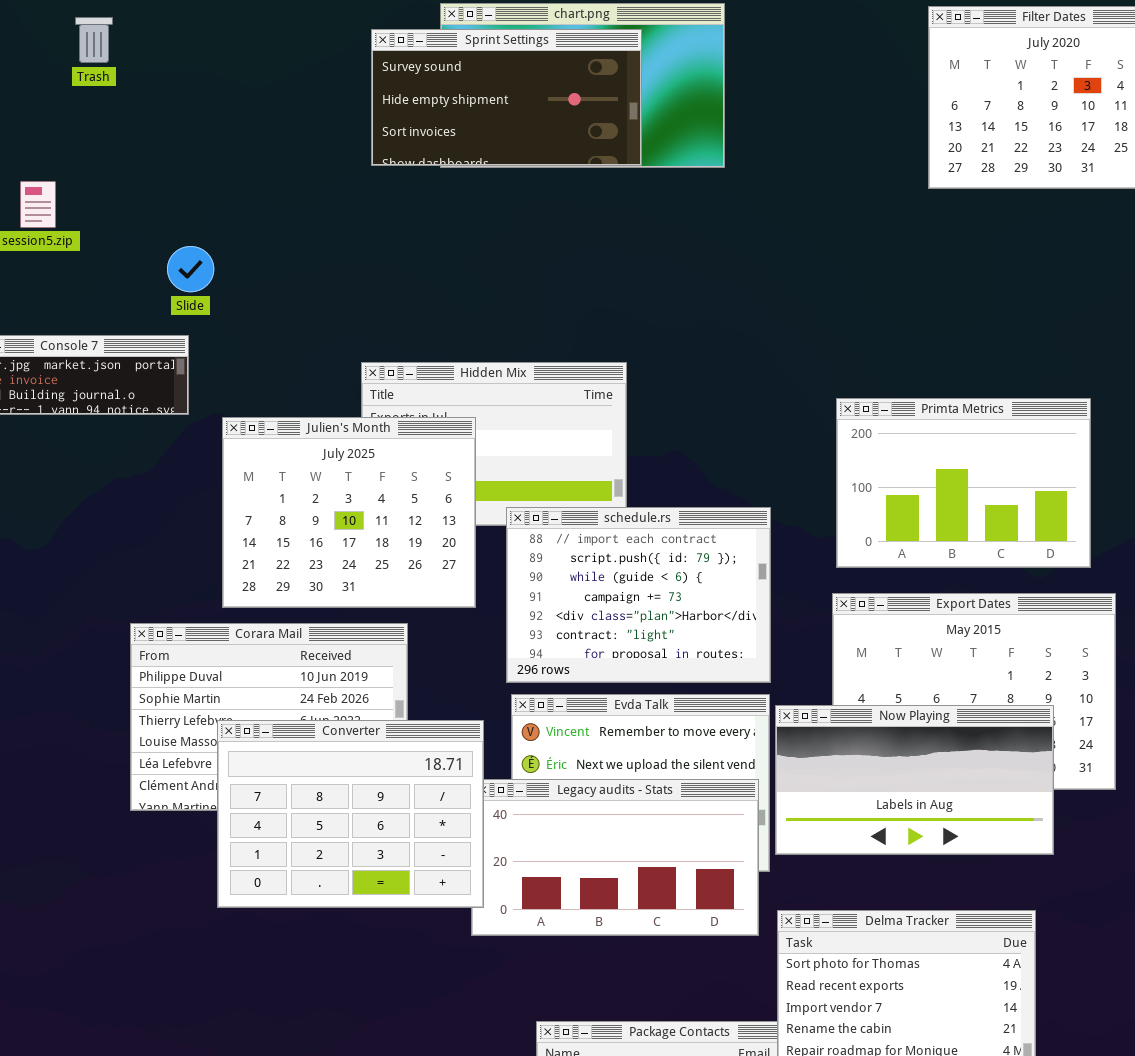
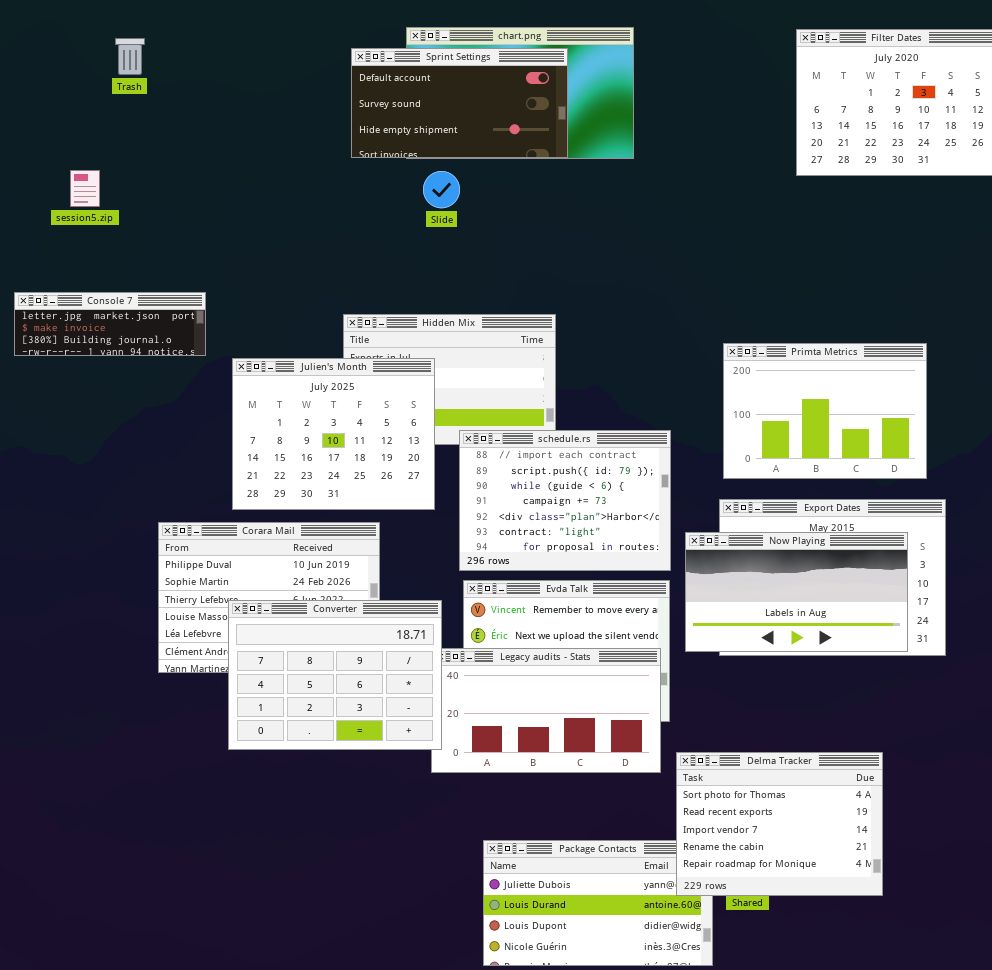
Sprint Settings: [371,29,642,166] -> [351,48,568,158], scrolled up 1 row
Slide: [167,246,214,292] -> [423,171,460,208], moved
Now Playing: [775,705,1054,855] -> [685,532,908,652], moved

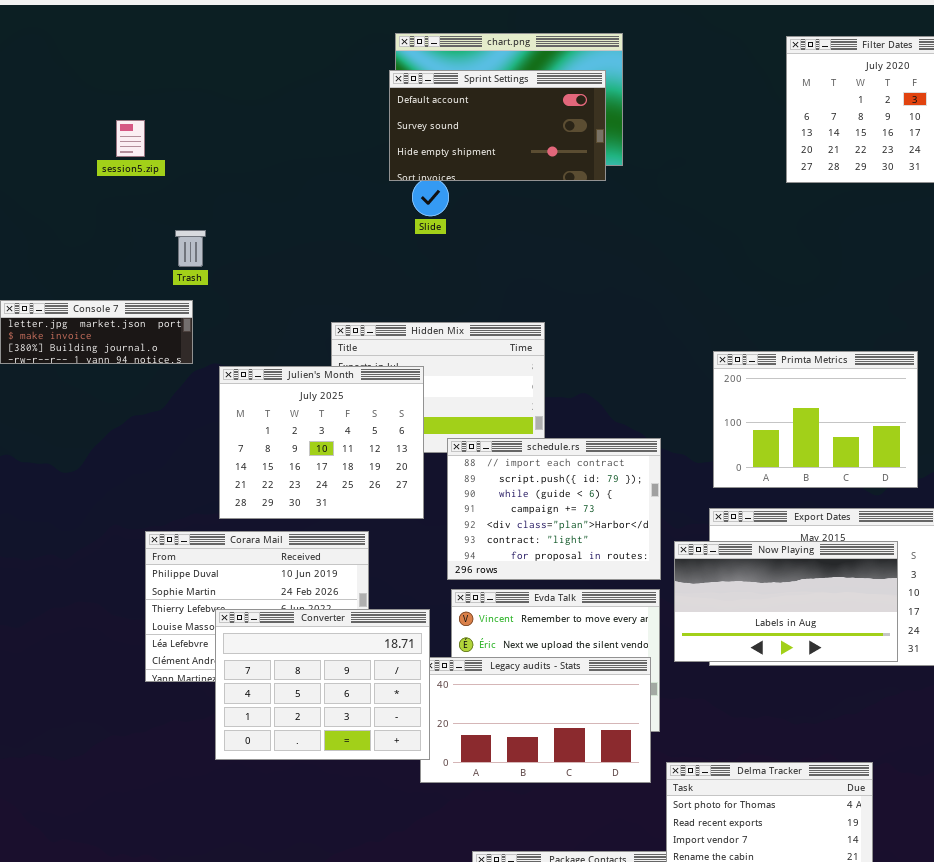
Trash: [115,38,145,75] -> [175,230,206,267], moved
Sprint Settings: [351,48,568,158] -> [389,70,606,181], moved
session5.zip: [70,170,100,207] -> [116,120,145,157], moved

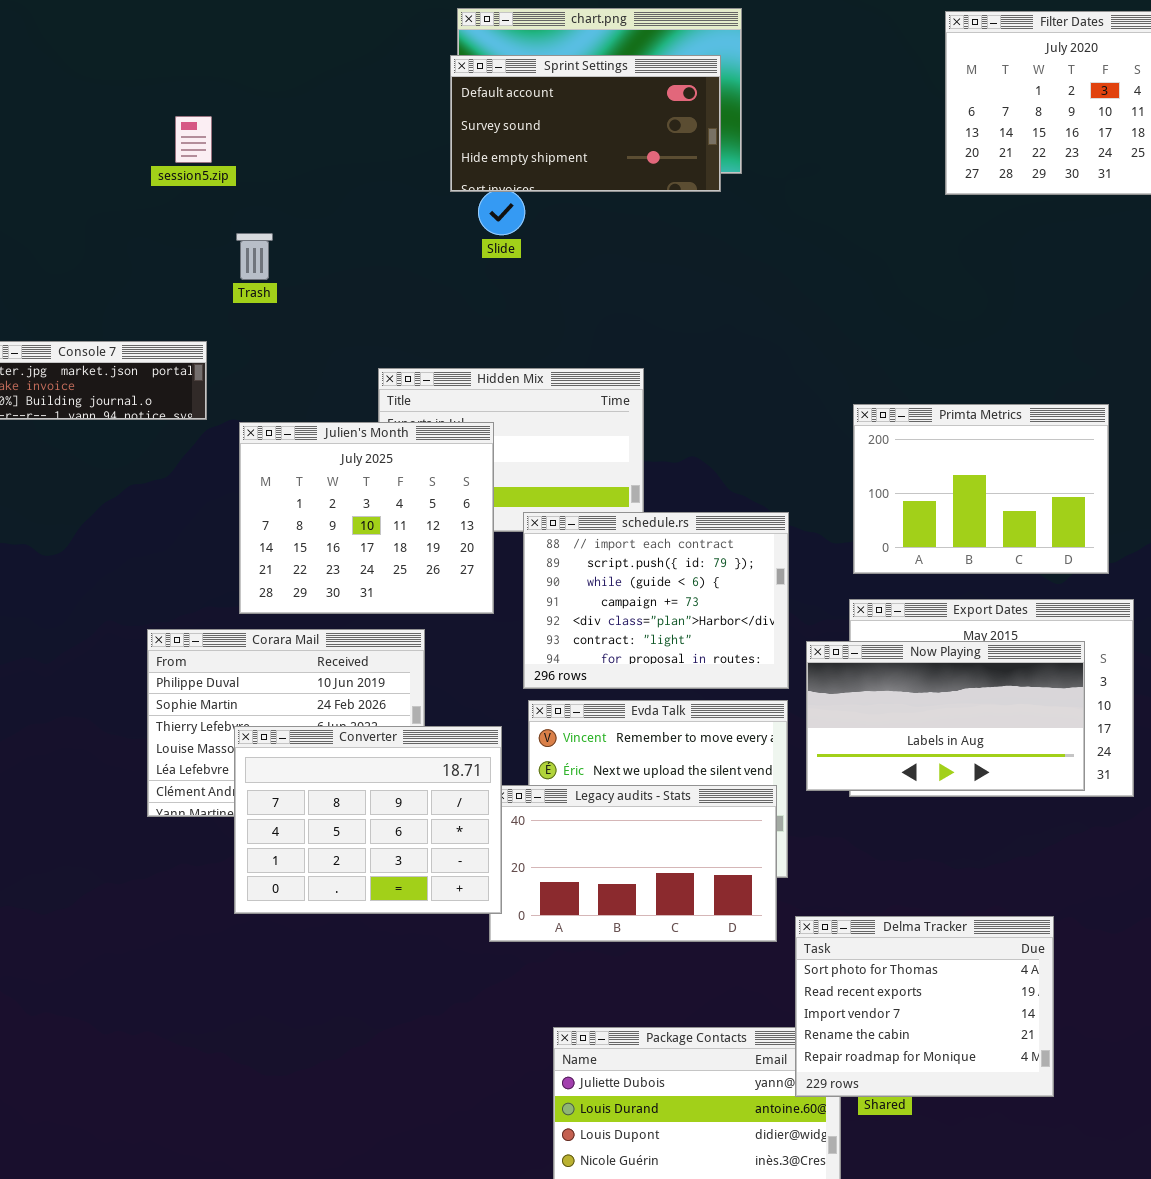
session5.zip: [116,120,145,157] -> [175,116,212,163], moved
Trash: [175,230,206,267] -> [236,233,273,280], moved

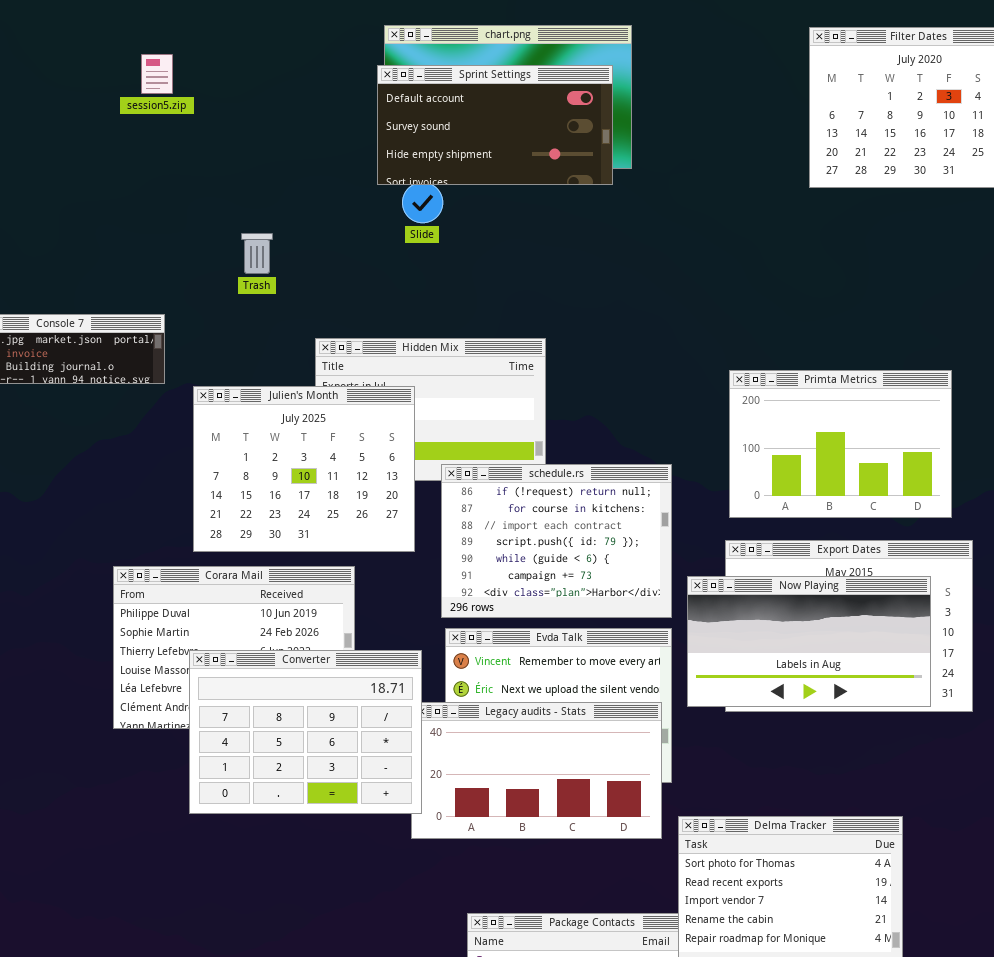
session5.zip: [175,116,212,163] -> [141,54,173,94], moved
Trash: [236,233,273,280] -> [241,233,273,274], moved
schedule.rs: [523,512,789,689] -> [441,464,672,618], scrolled up 2 rows

